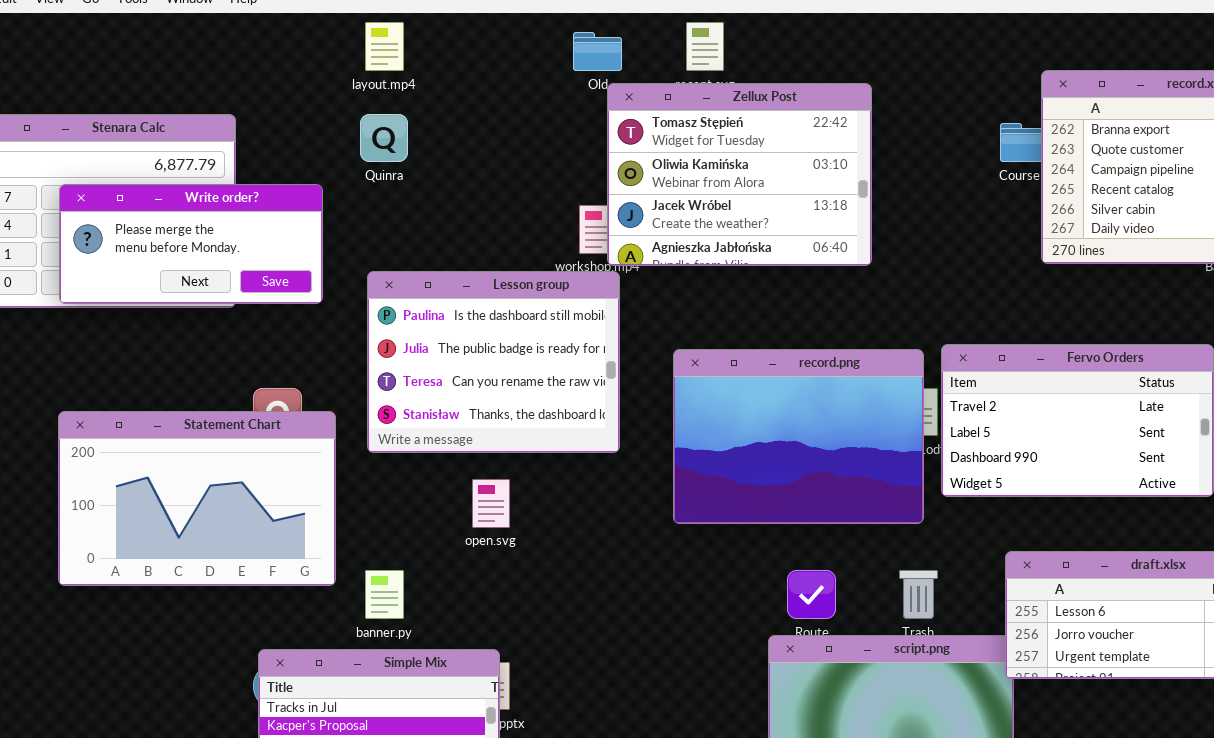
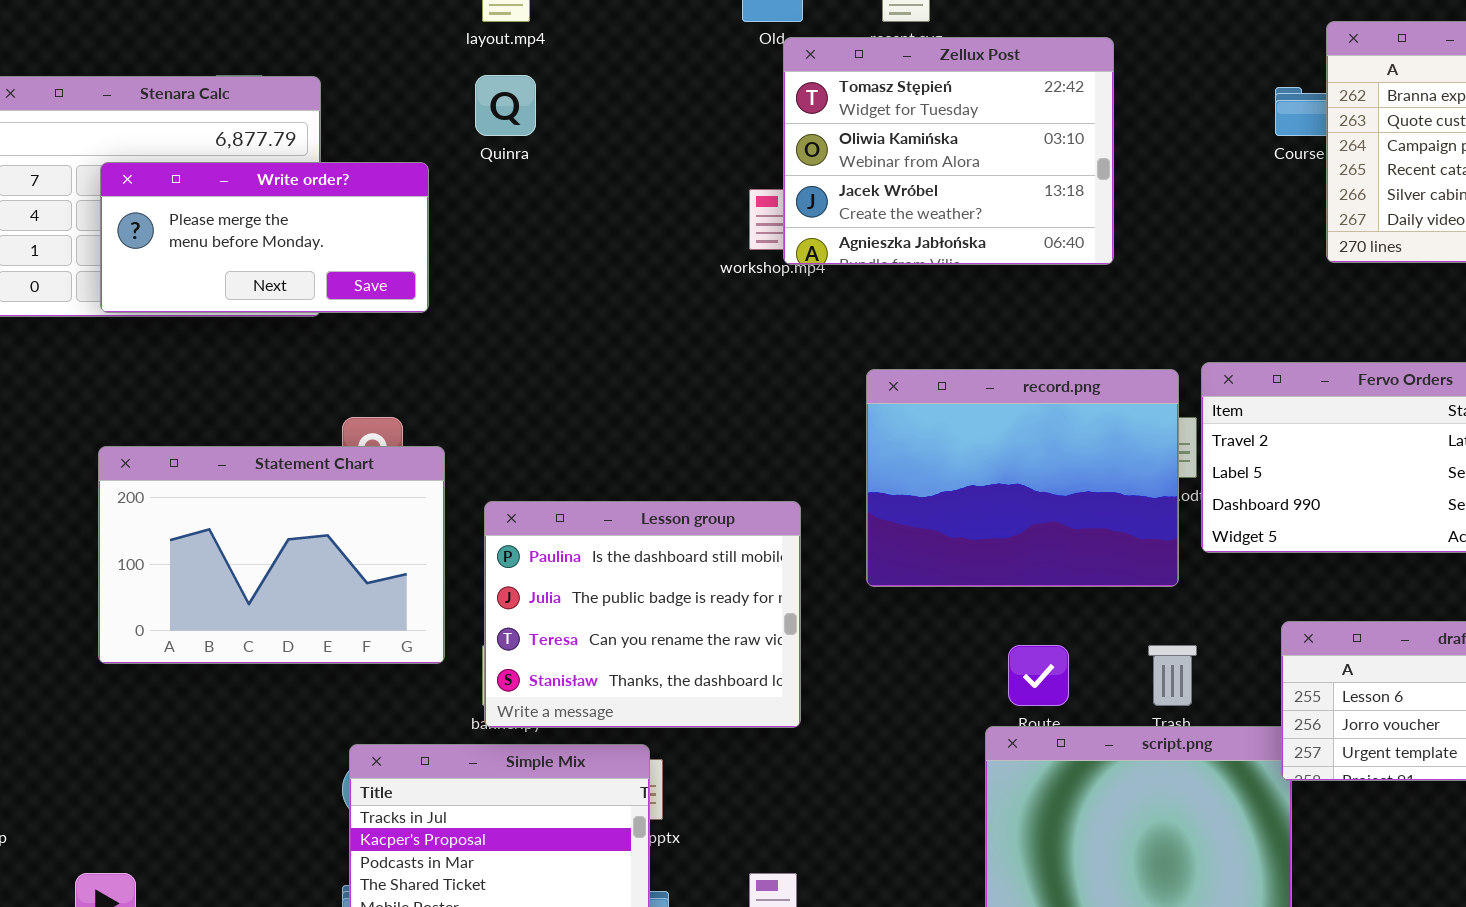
Lesson group: [367,271,620,453] -> [484,501,801,728], moved

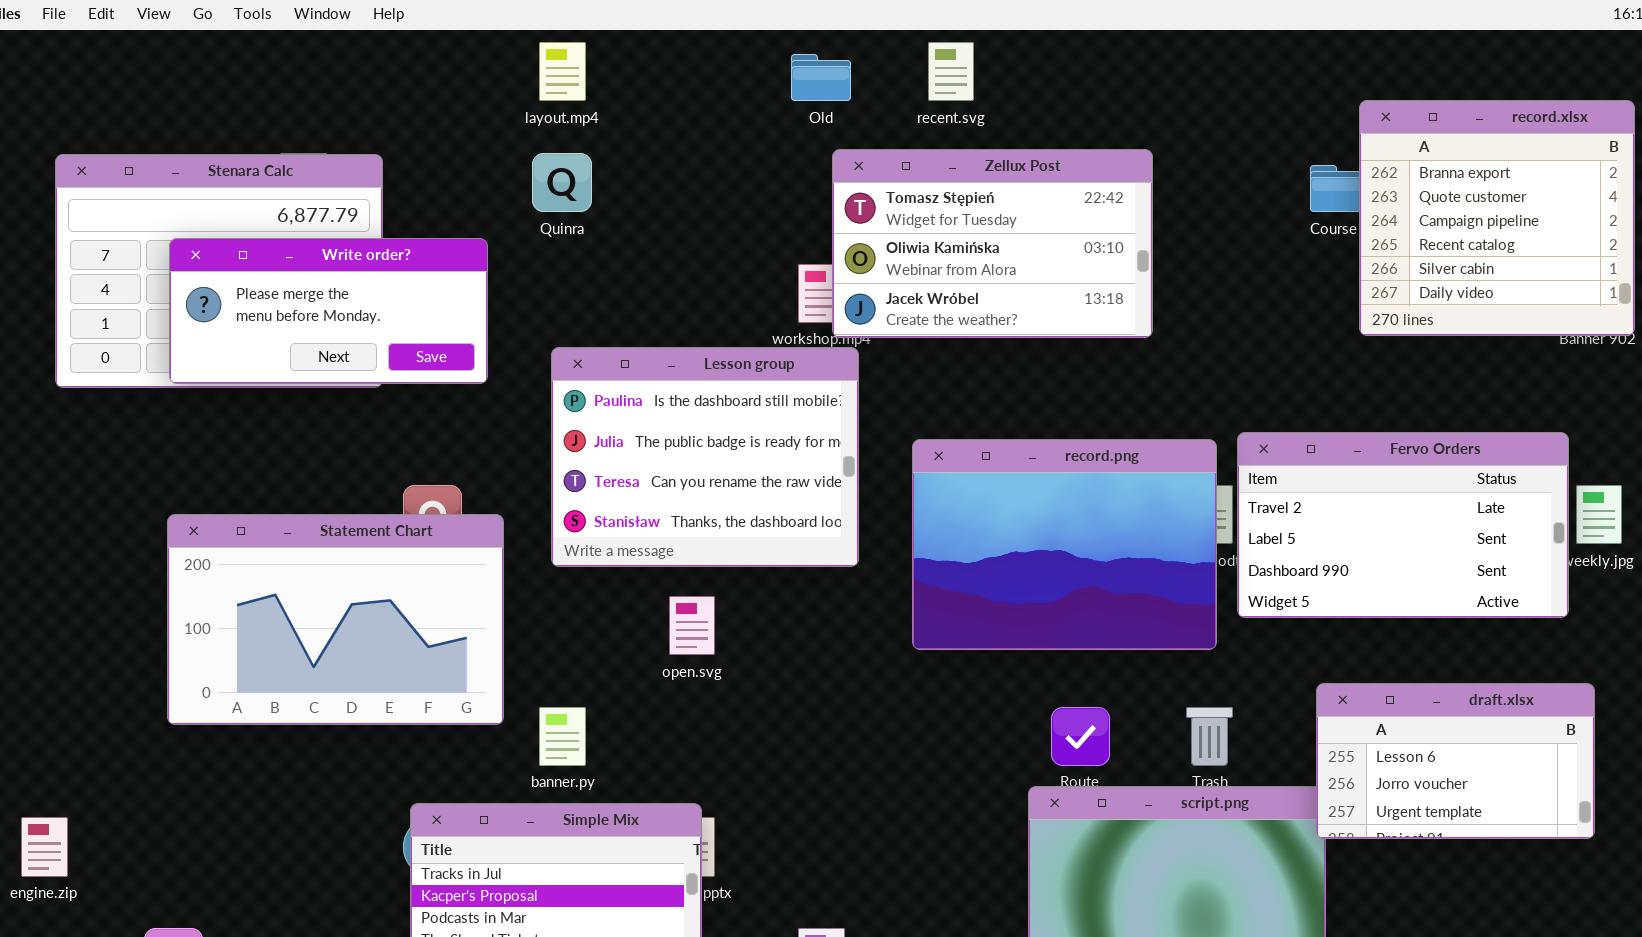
Zellux Post: [783,37,1114,265] -> [832,149,1153,338], resized
Lesson group: [484,501,801,728] -> [551,347,859,567], moved

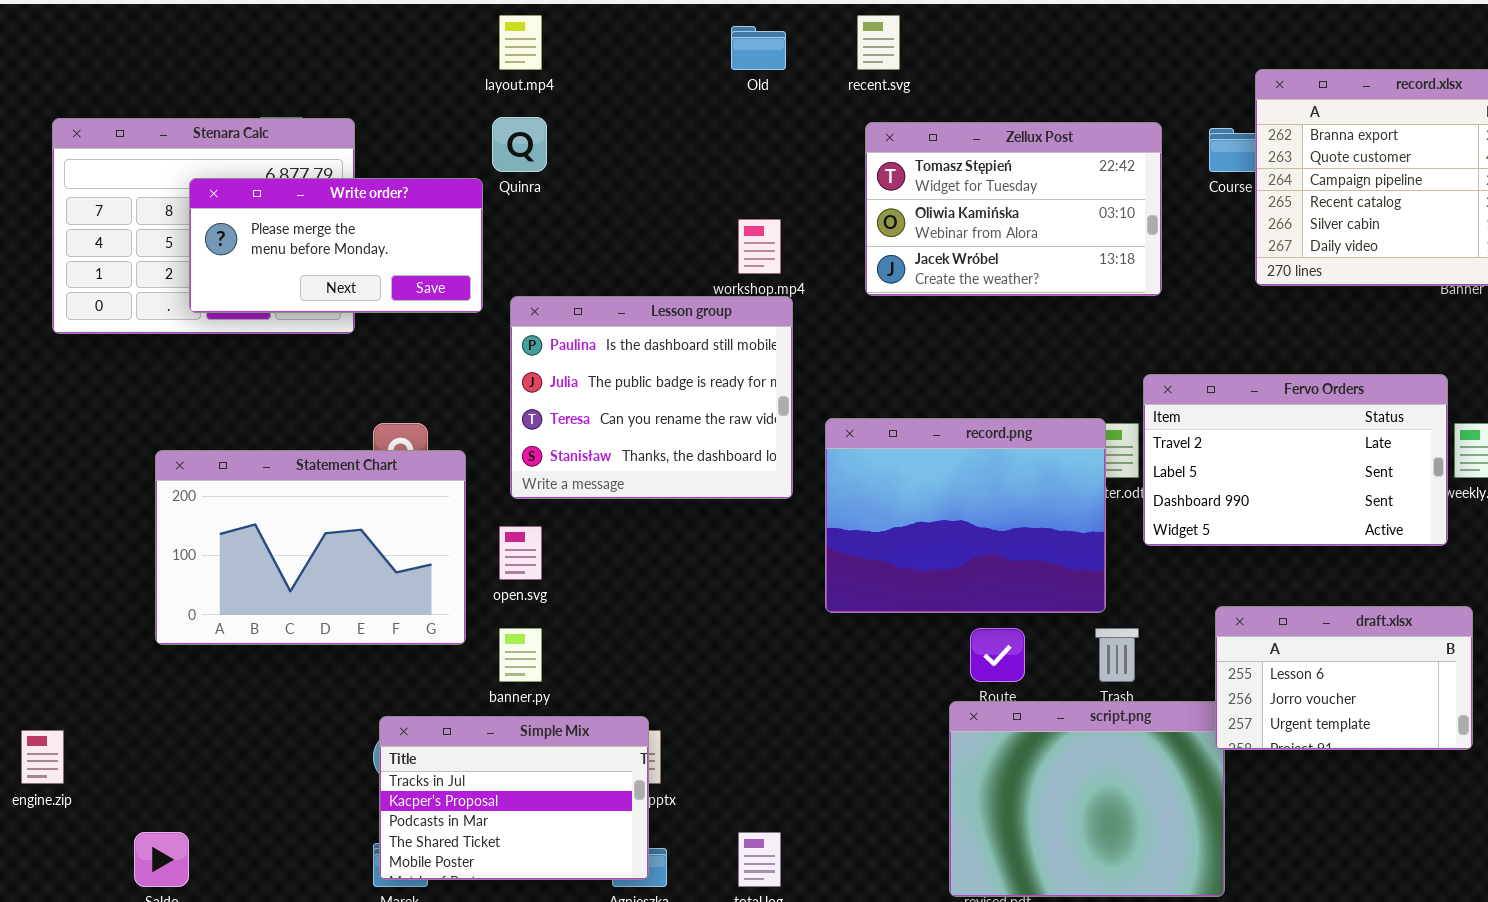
Zellux Post: [832,149,1153,338] -> [865,122,1162,296], moved
Write order?: [169,238,488,384] -> [189,178,483,313], moved
record.png: [912,439,1217,650] -> [825,418,1106,613], moved
open.svg: [669,596,715,655] -> [499,526,542,580], moved

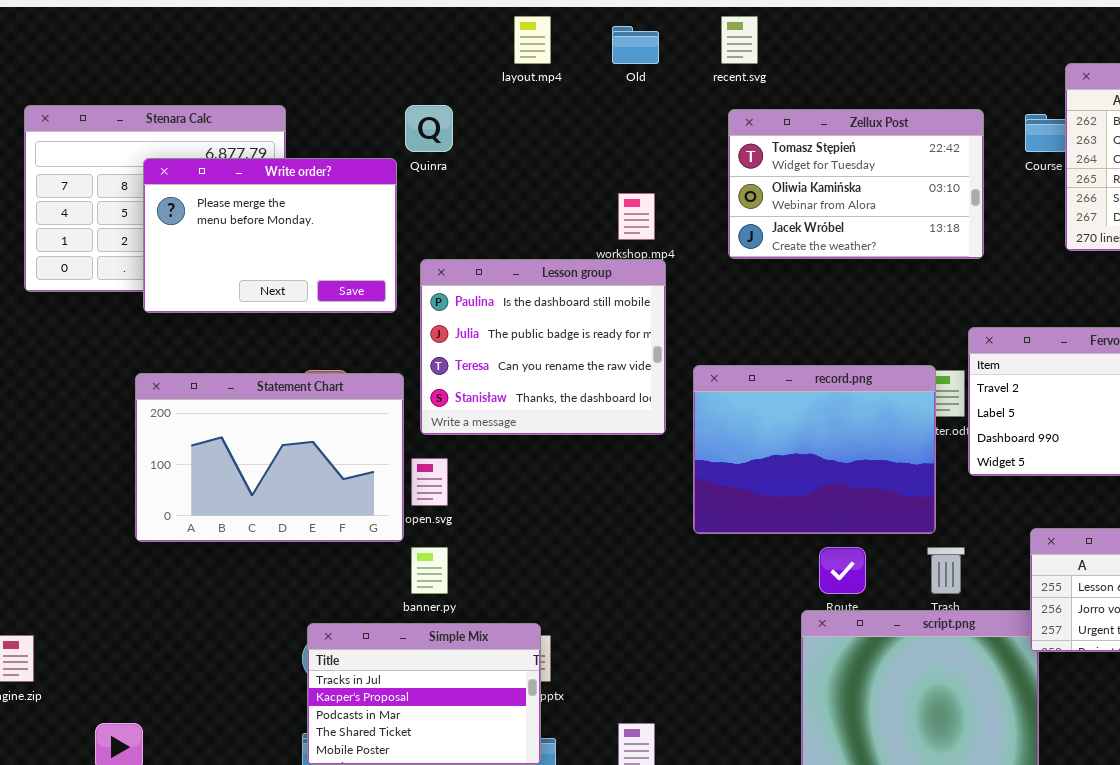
layout.mp4: [499,15,542,70] -> [514,16,551,64], moved
Write order?: [189,178,483,313] -> [143,158,397,313], resized
Statement Chart: [155,450,466,645] -> [135,373,404,542], moved

